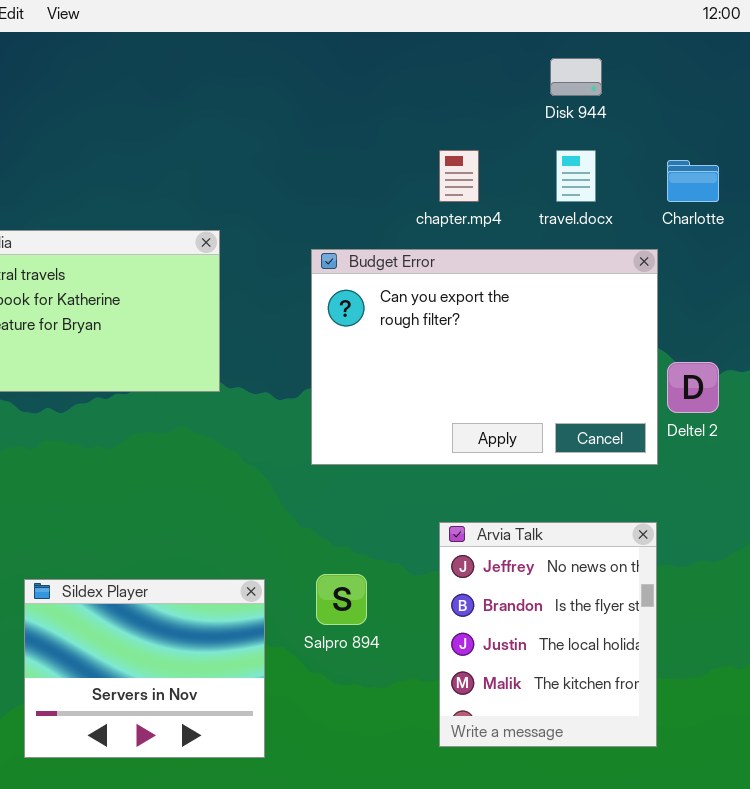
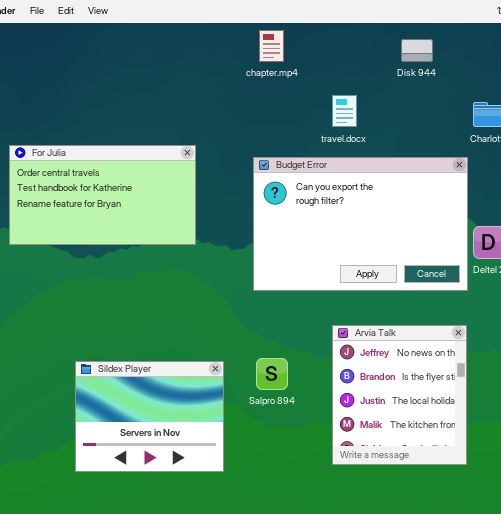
chapter.mp4: [439,150,479,202] -> [259,30,284,62], moved
travel.docx: [556,150,596,202] -> [332,95,357,127], moved

